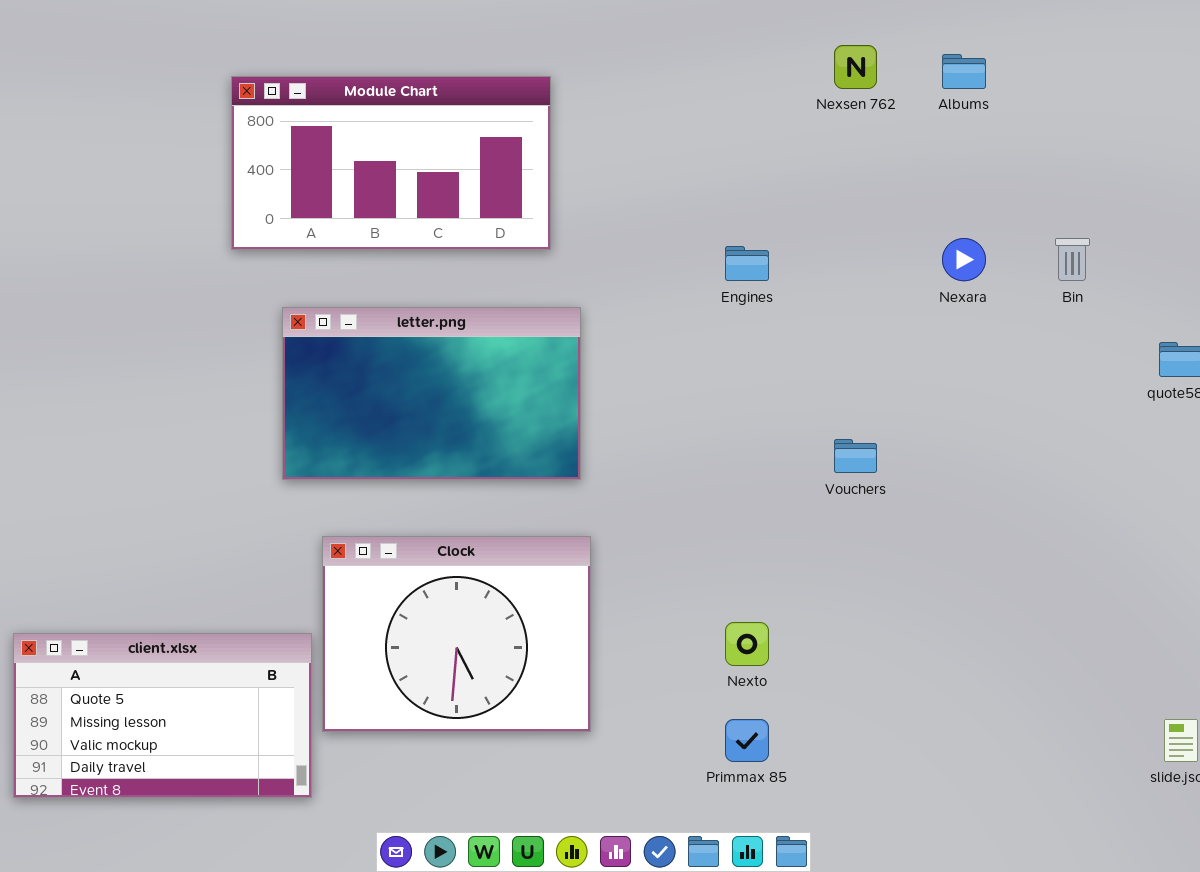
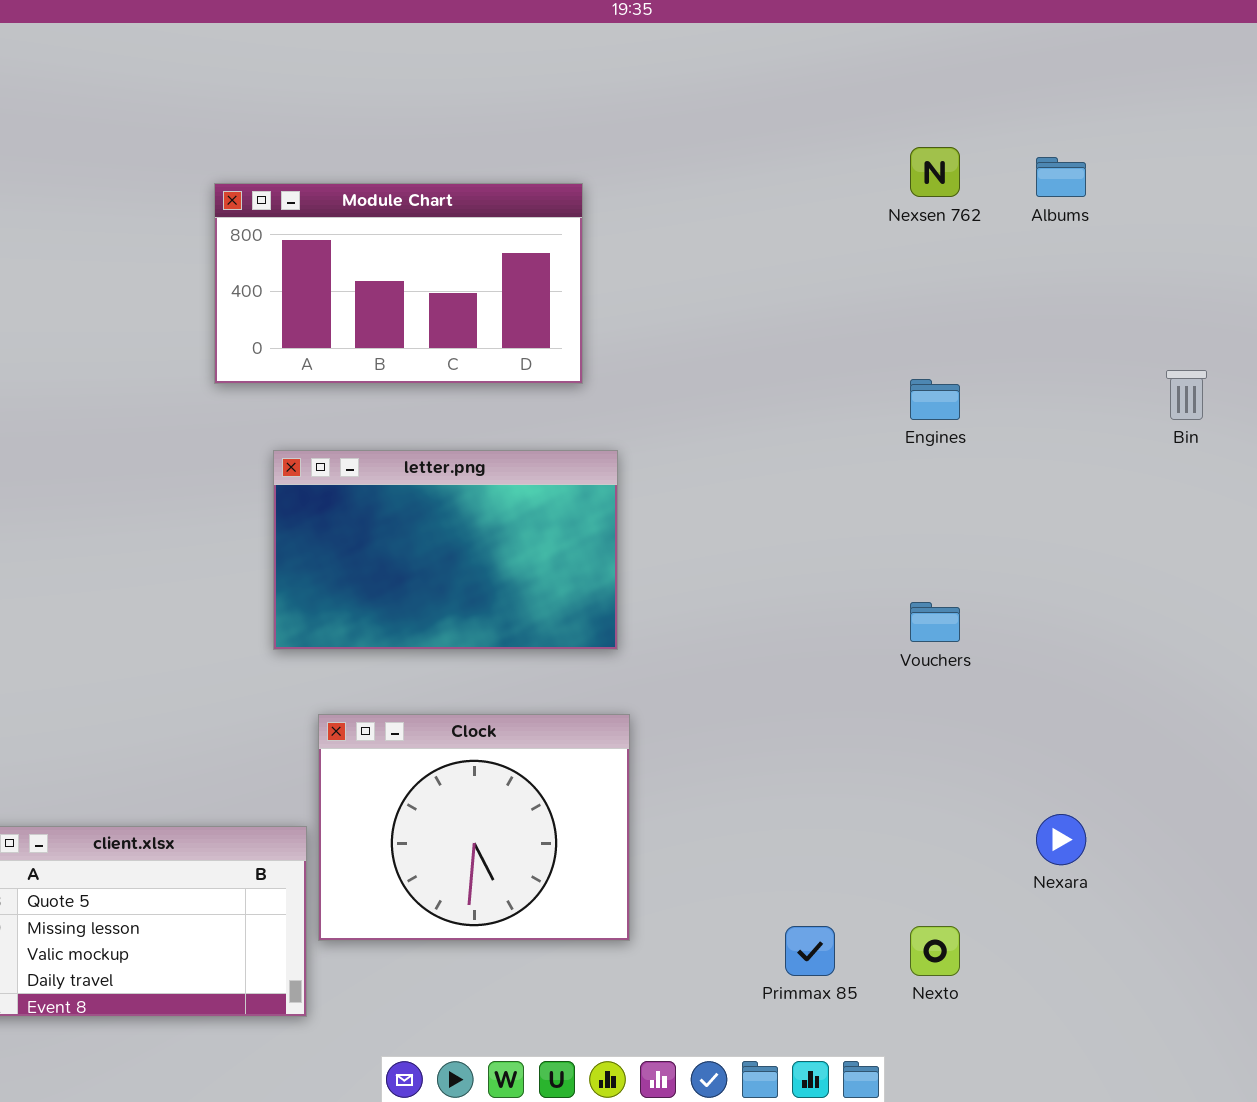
Nexara: [942,238,986,281] -> [1036,814,1086,865], moved
Engines: [725,246,769,281] -> [910,379,960,420], moved
Nexto: [725,622,769,666] -> [910,926,960,976], moved

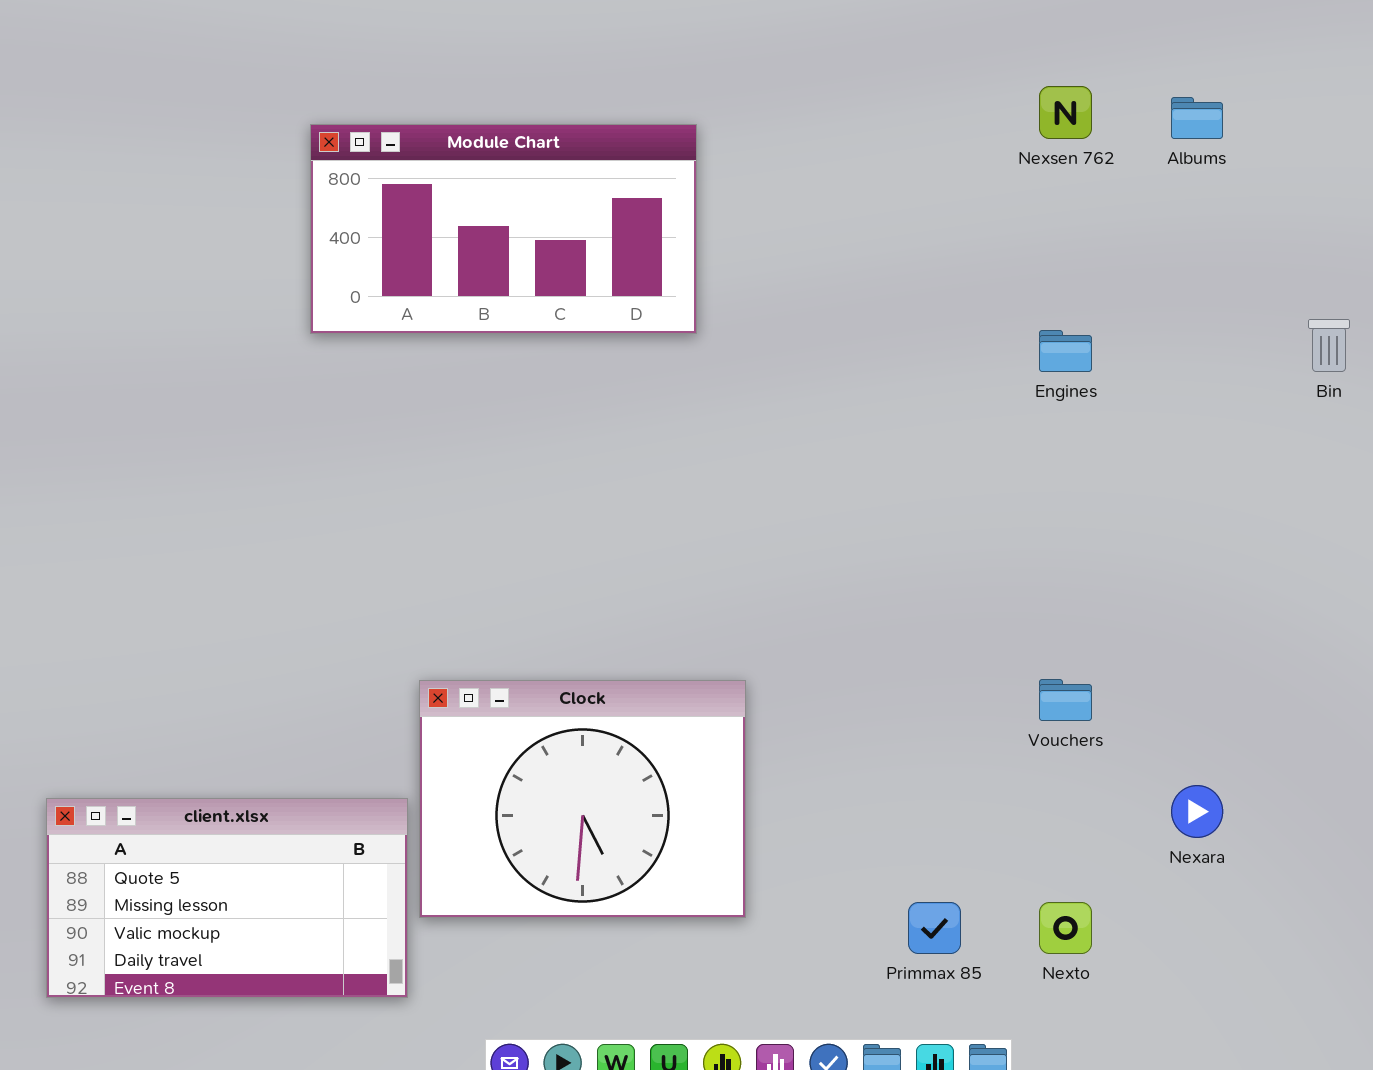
letter.png: [273,450,618,650] -> none, closed
Vouchers: [910,602,960,642] -> [1039,679,1092,721], moved

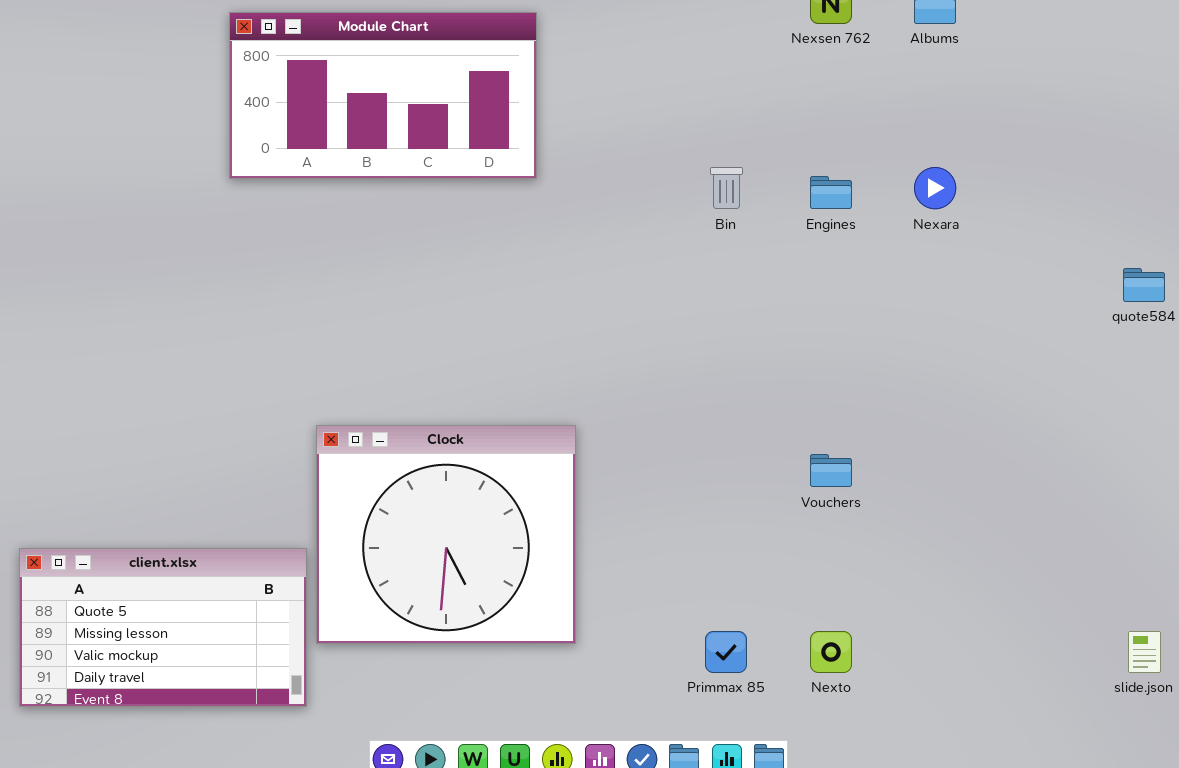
Bin: [1308,319,1350,372] -> [710,167,743,209], moved
Clock: [419,680,746,918] -> [316,425,576,644], resized
Nexara: [1171,785,1223,838] -> [914,167,956,209], moved

